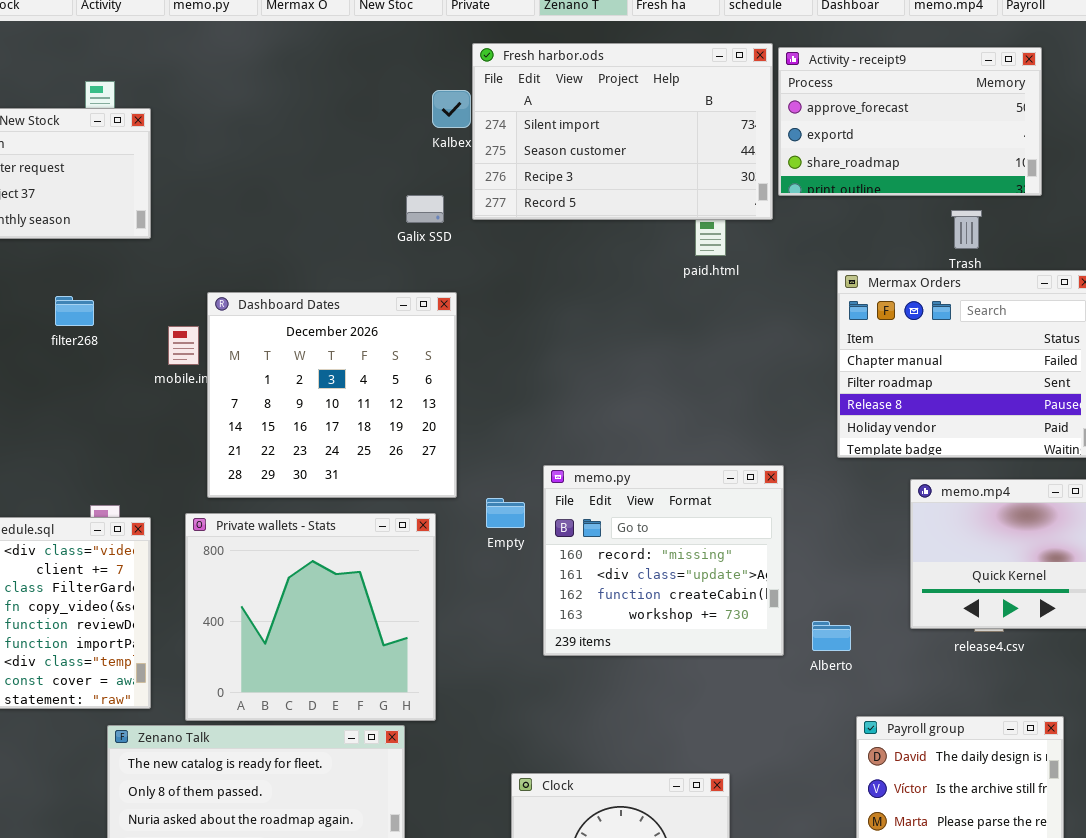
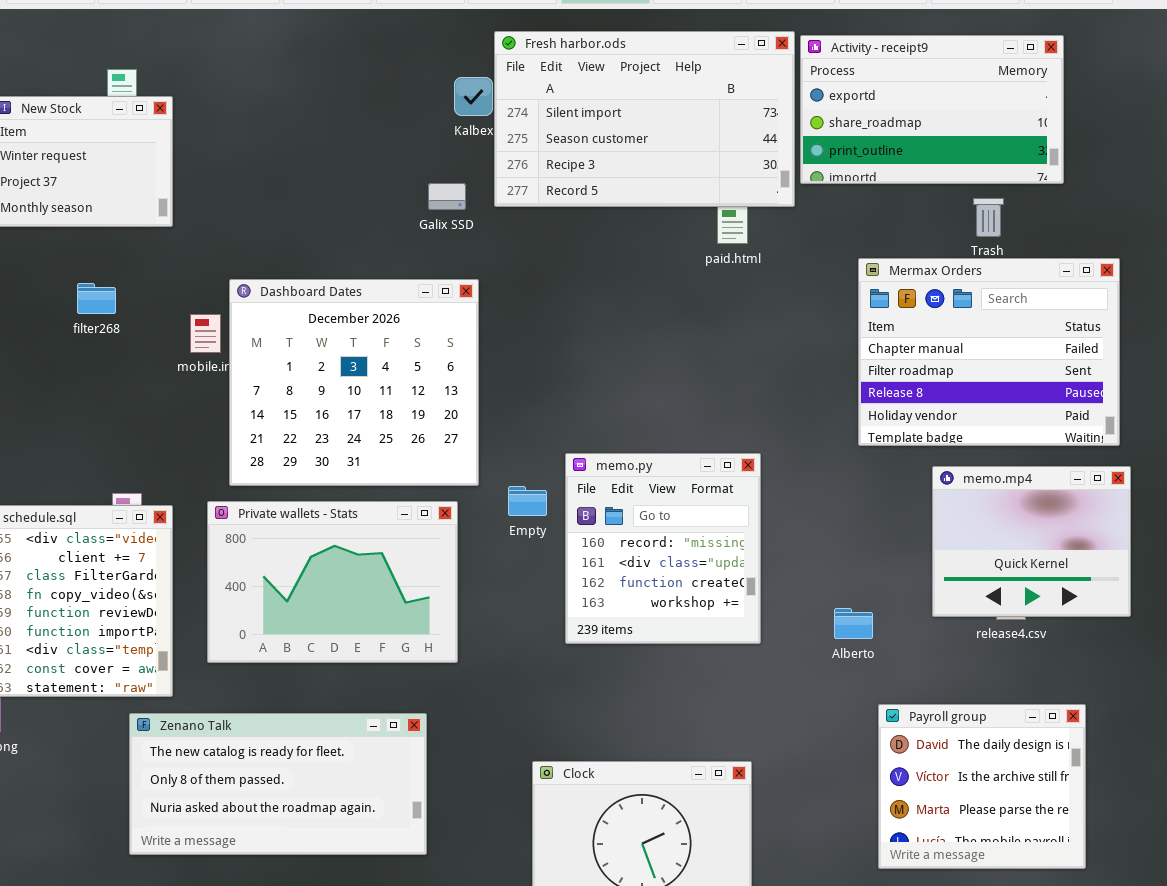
Activity - receipt9: [778,47,1042,196] -> [800,35,1064,184], scrolled down 1 row
memo.py: [543,465,784,656] -> [565,453,761,644], resized
Private wallets - Stats: [185,513,436,721] -> [207,501,458,663], resized

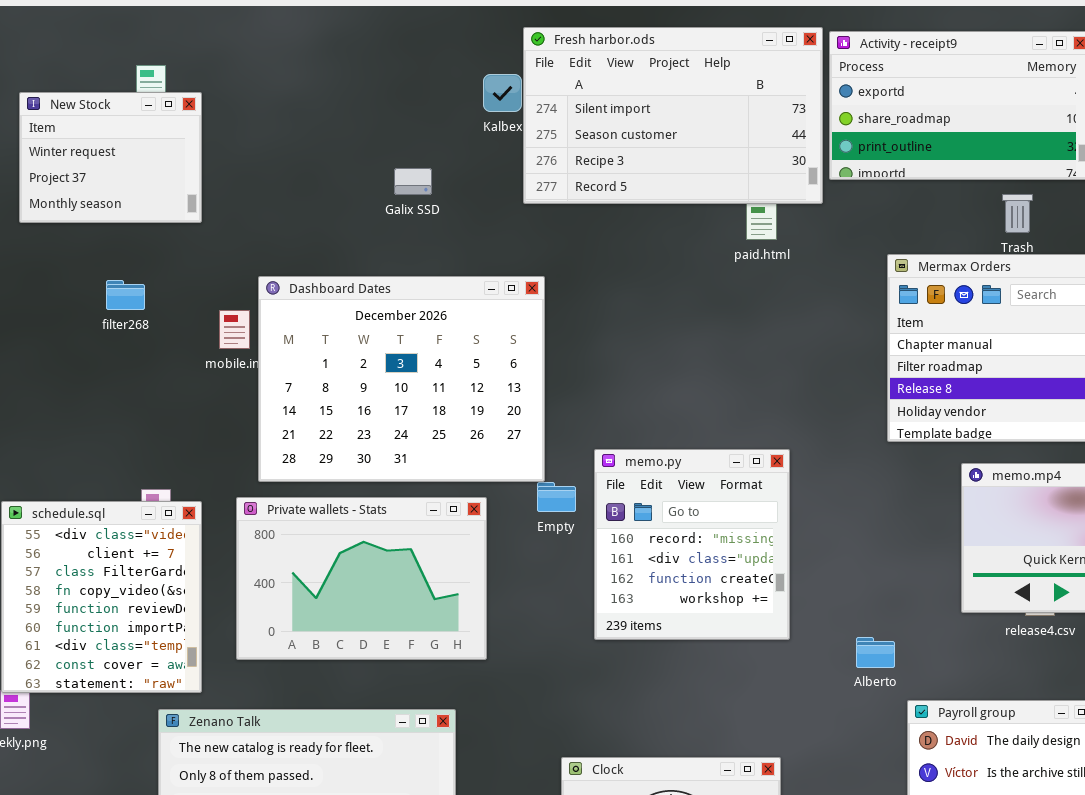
Galix SSD: [428,183,466,210] -> [394,168,432,195], moved
Dashboard Dates: [229,279,479,486] -> [258,276,545,482], resized
Alberto: [834,608,873,639] -> [856,637,895,668], moved

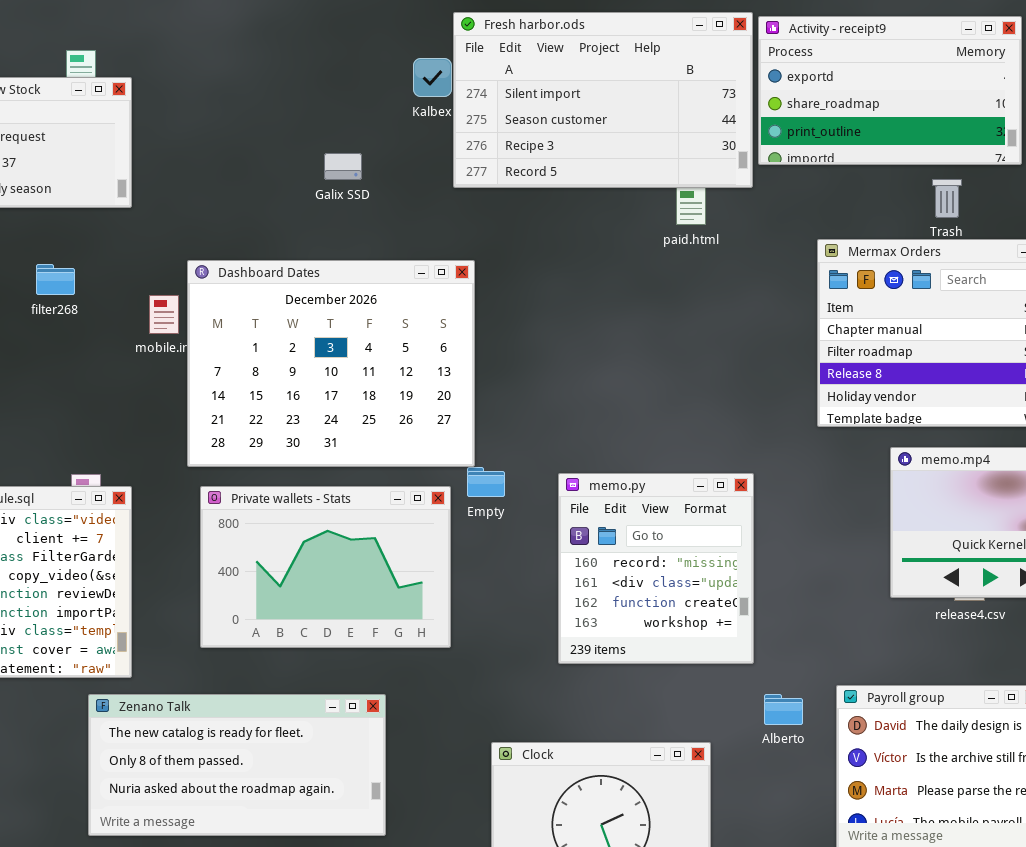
memo.py: [594,449,790,640] -> [558,473,754,664], moved
Private wallets - Stats: [236,497,487,660] -> [200,486,451,648], moved
Alberto: [856,637,895,668] -> [764,694,803,725], moved

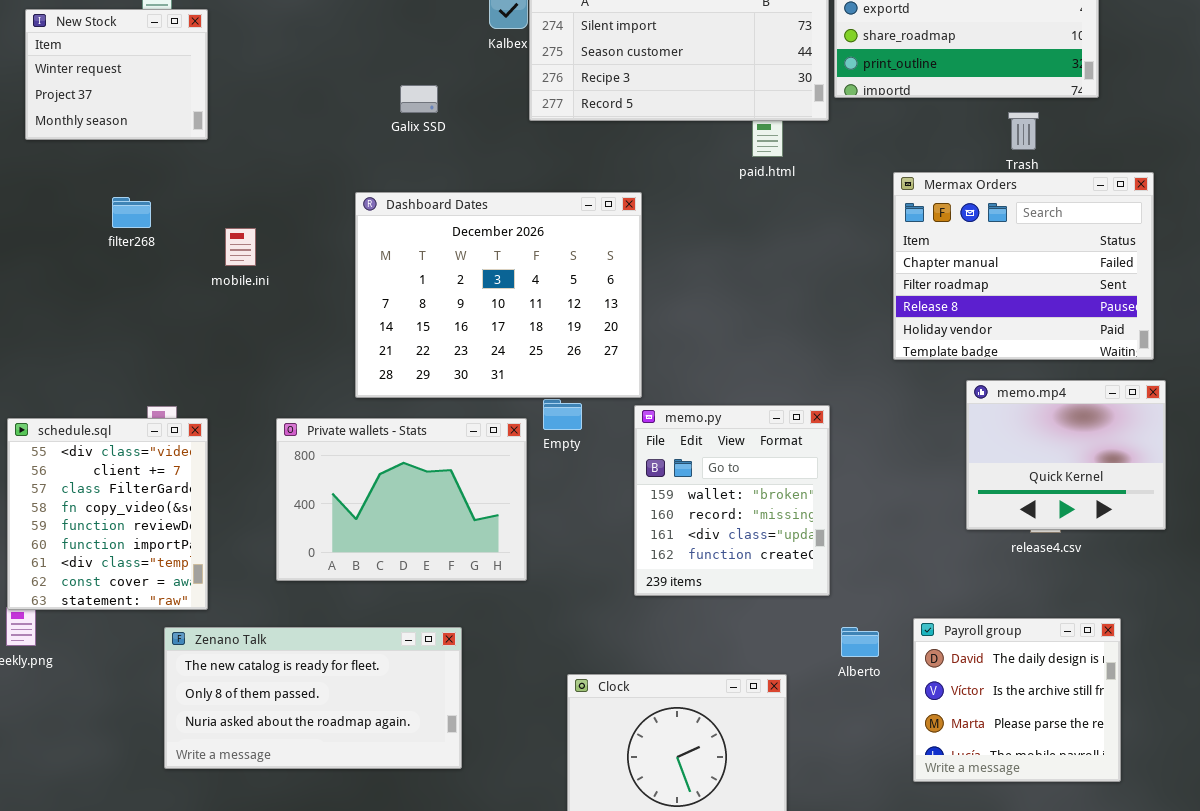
Dashboard Dates: [187,260,475,467] -> [355,192,642,398], moved
memo.py: [558,473,754,664] -> [634,405,830,596], scrolled up 1 row

